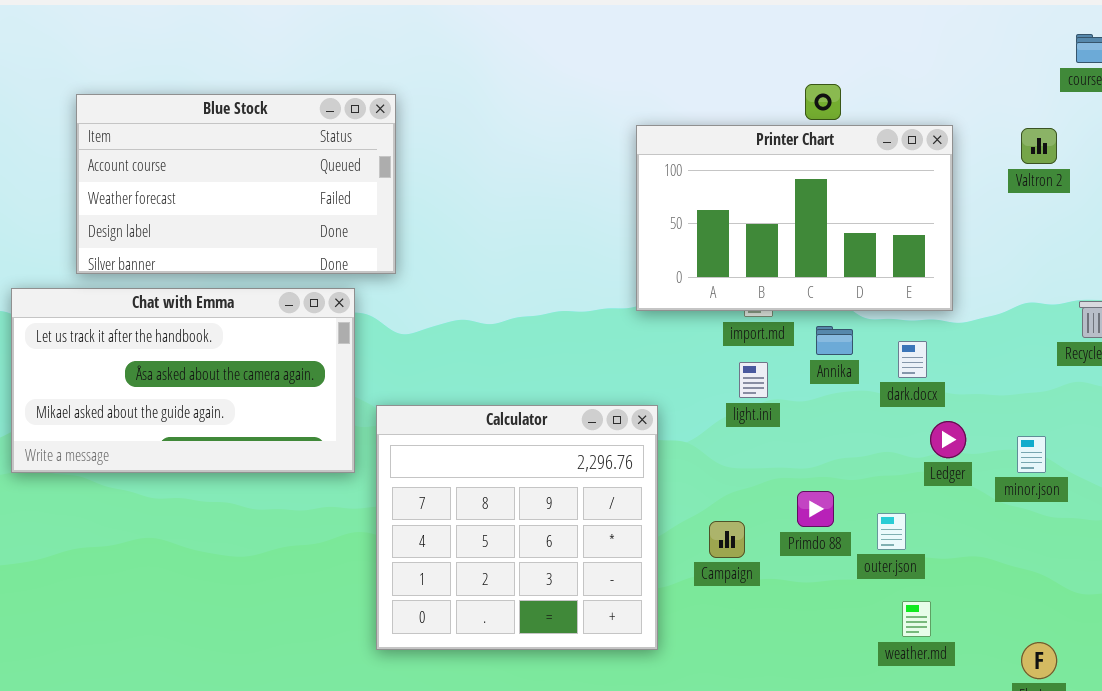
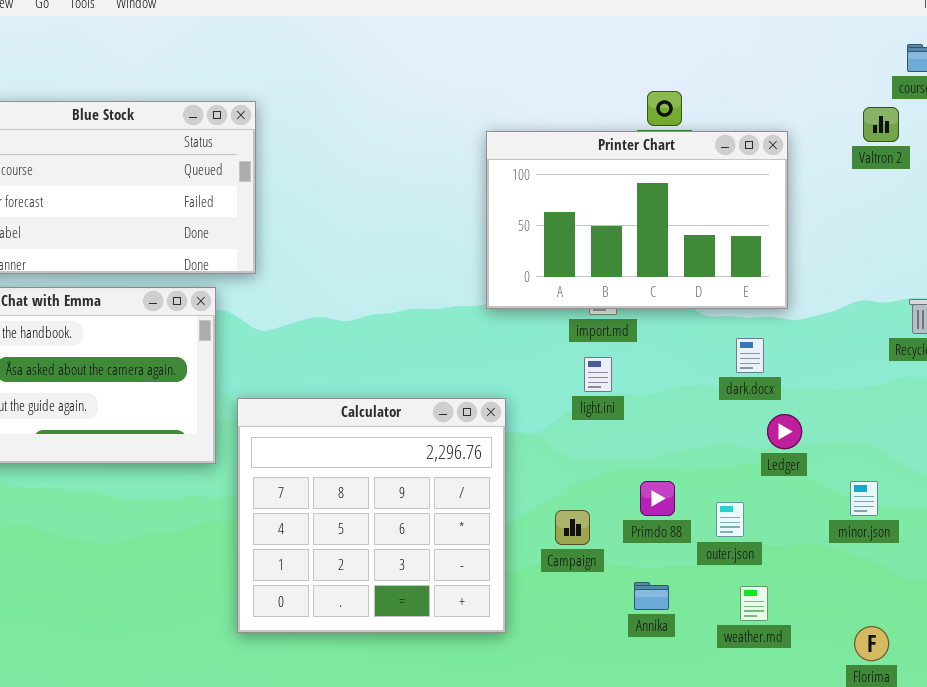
Valtron 2: [1021,128,1057,164] -> [863,107,899,142], moved
Annika: [816,326,853,355] -> [634,582,669,610], moved
minor.json: [1017,436,1046,473] -> [850,481,878,516], moved

